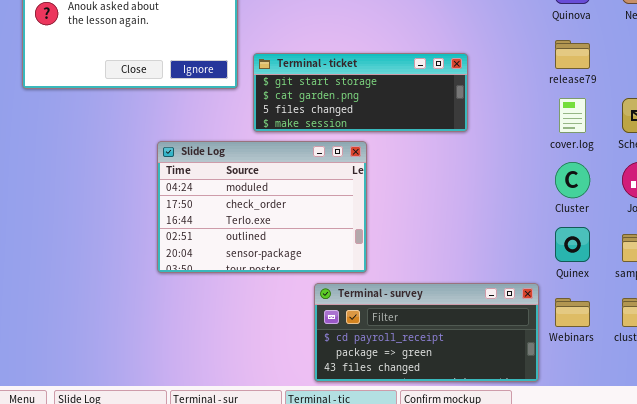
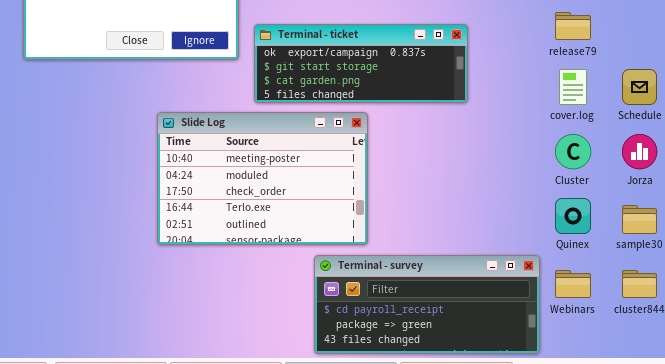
Terminal - ticket: [253,53,468,132] -> [254,24,468,103], scrolled up 1 row
Slide Log: [157,141,367,273] -> [157,112,368,245], scrolled up 1 row

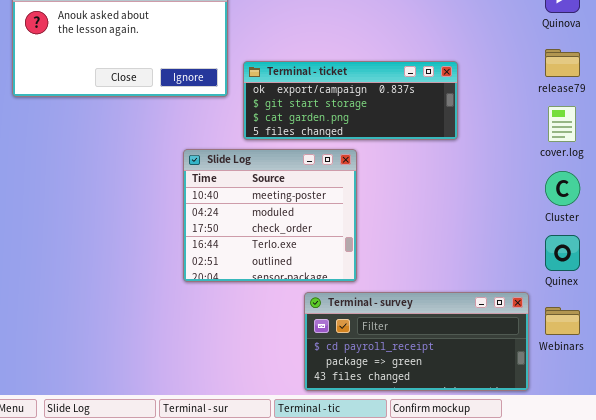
Slide Log: [157,112,368,245] -> [183,149,357,282], resized

